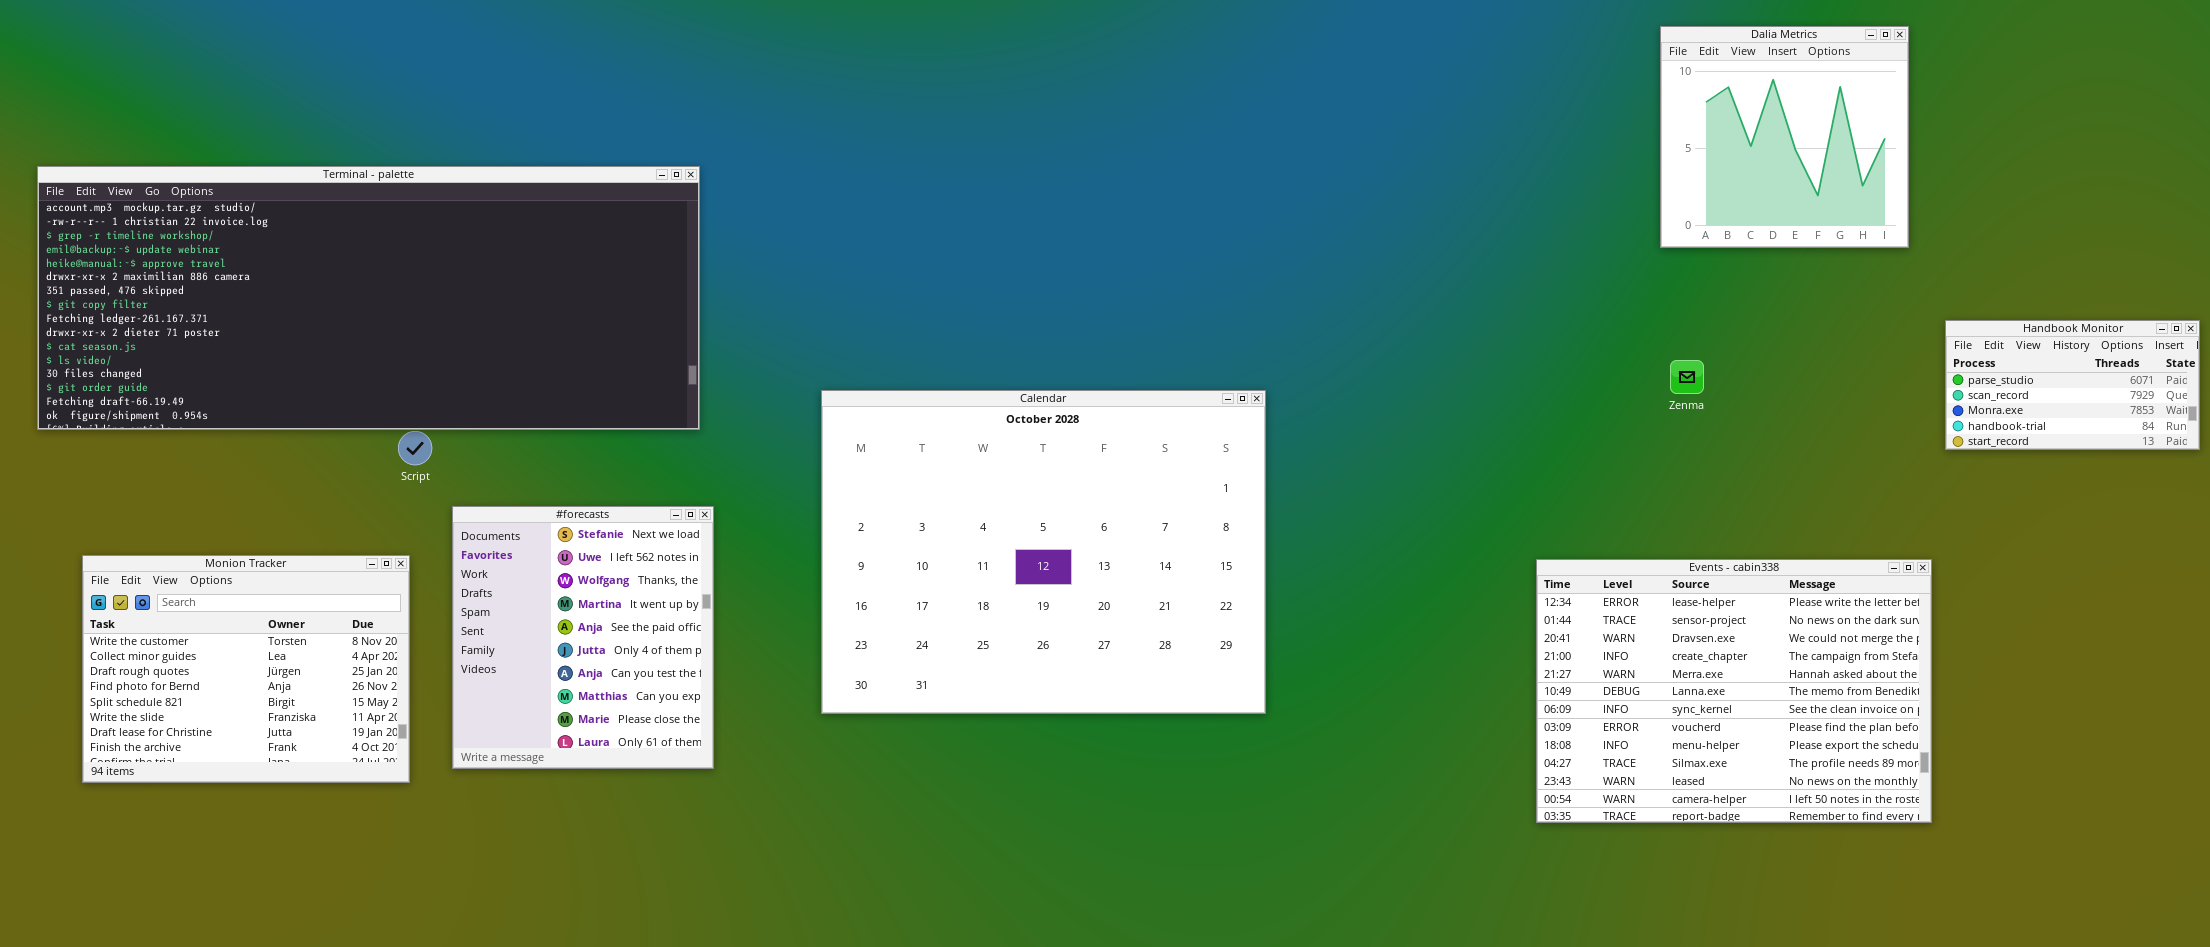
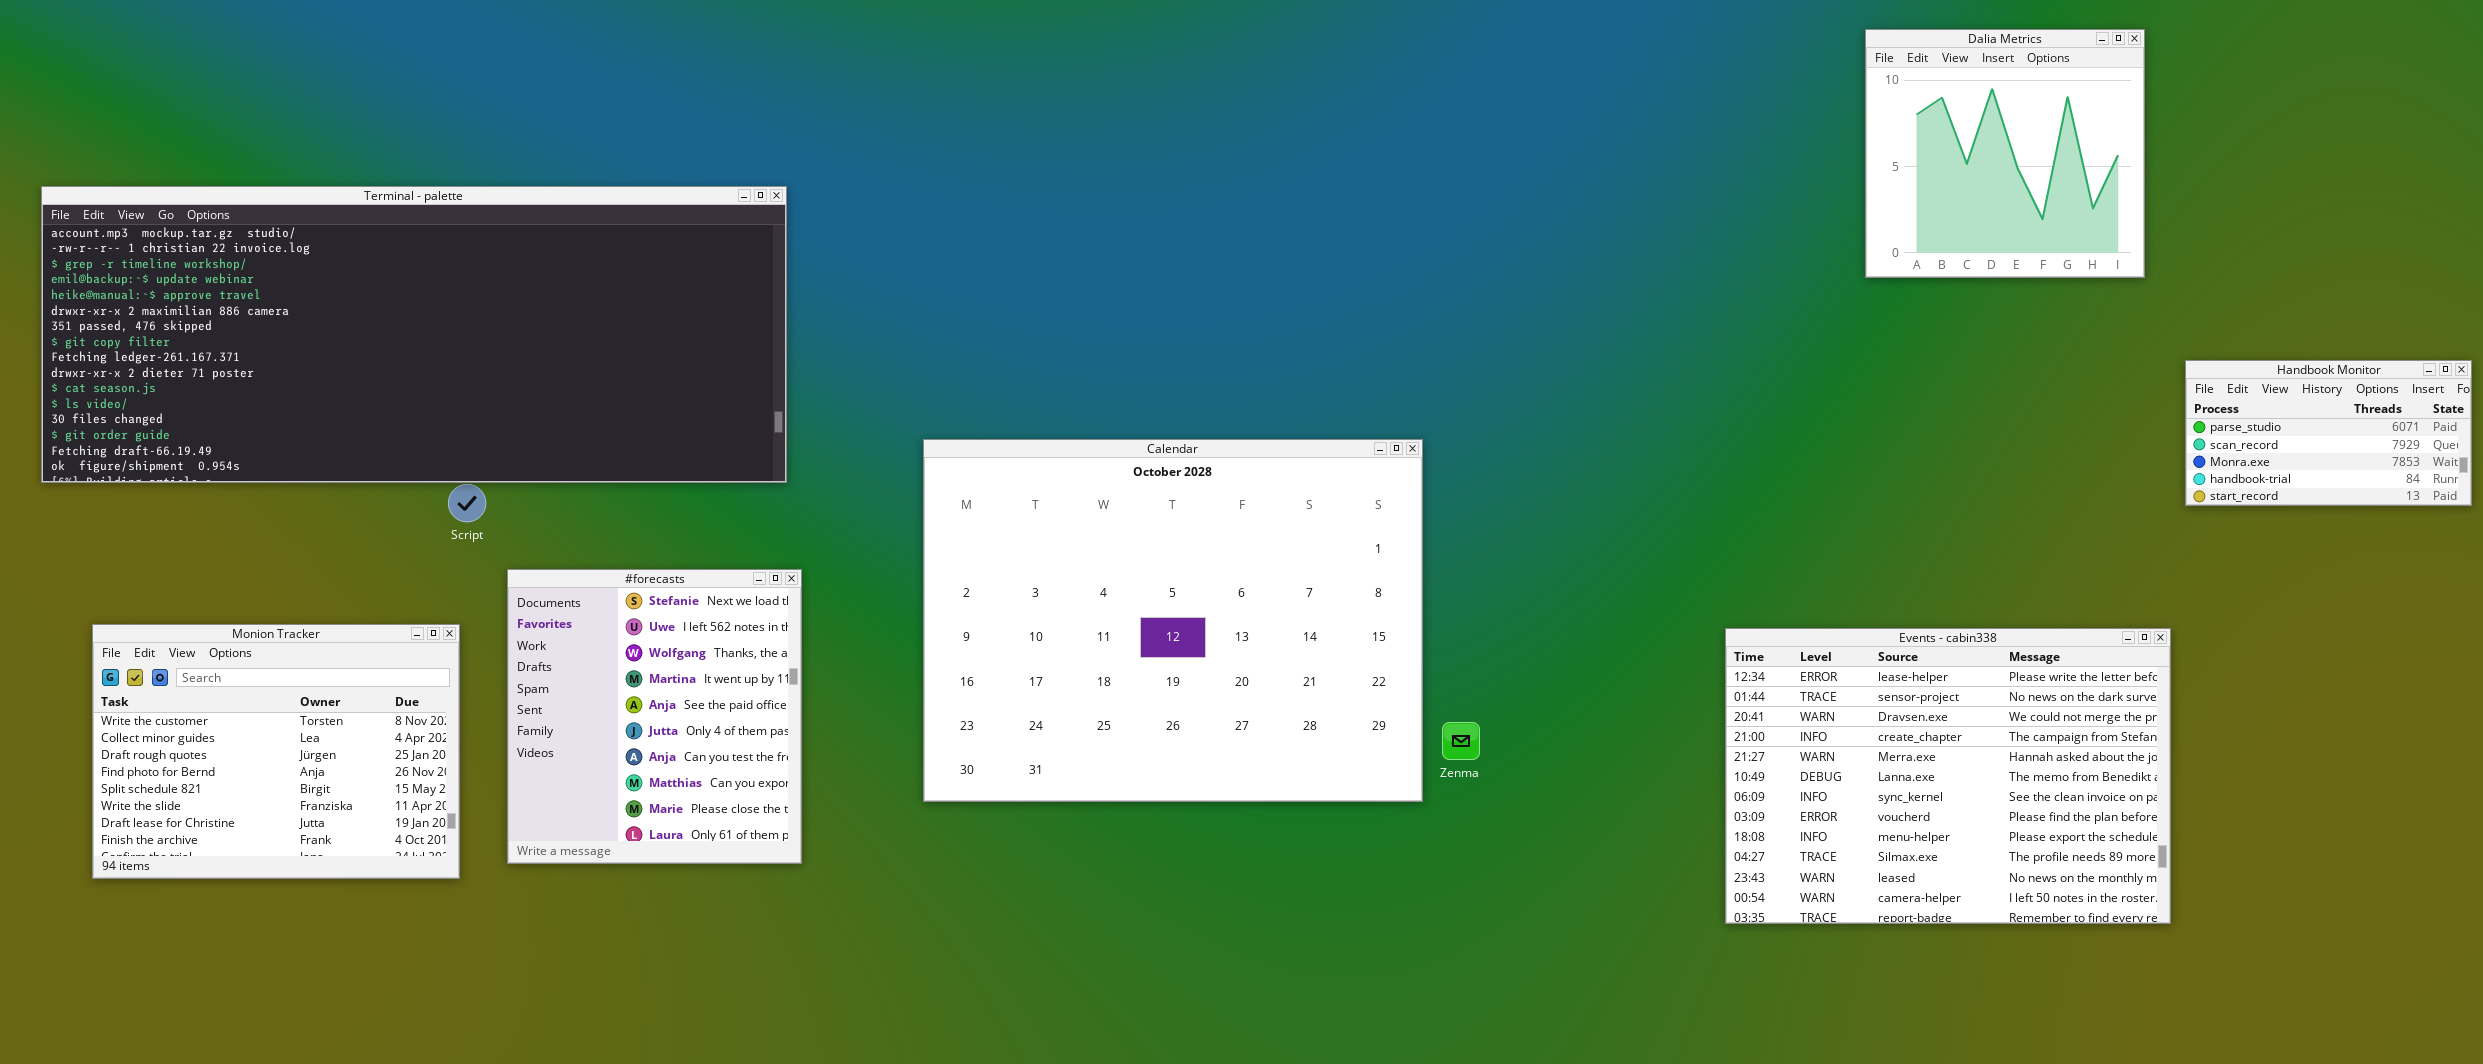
Zenma: [1670,360,1704,394] -> [1442,722,1480,760], moved

